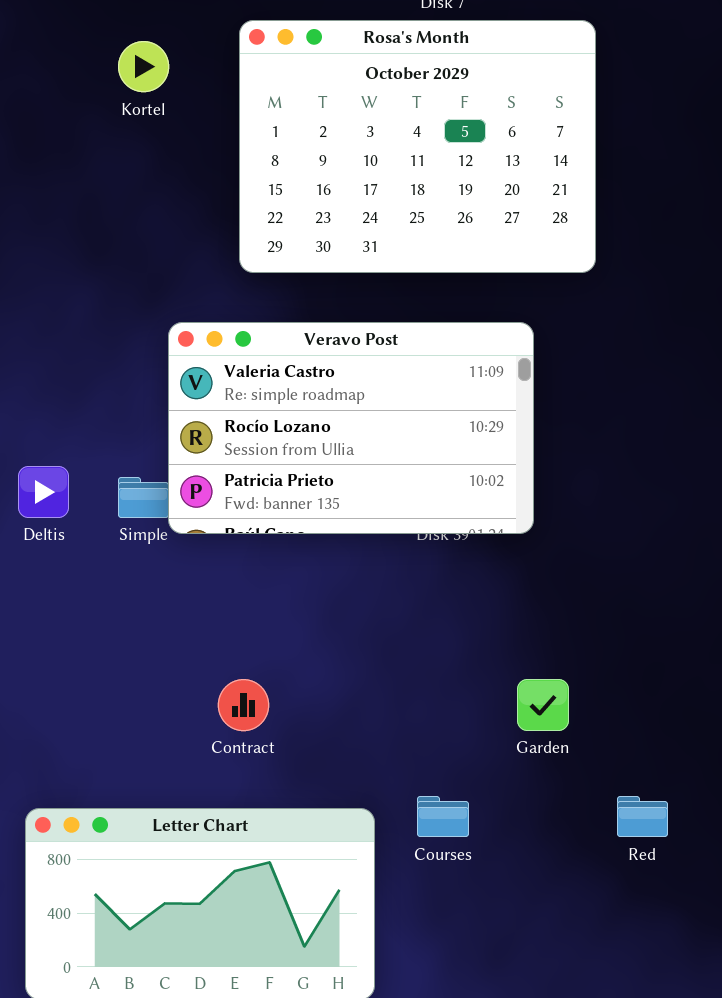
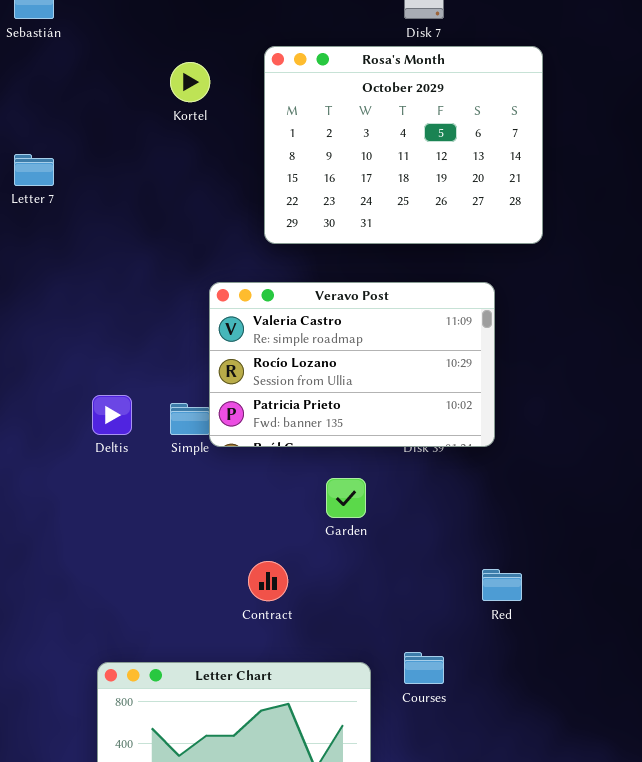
Garden: [517,679,569,731] -> [326,478,366,518], moved
Red: [617,796,668,837] -> [482,569,522,601], moved

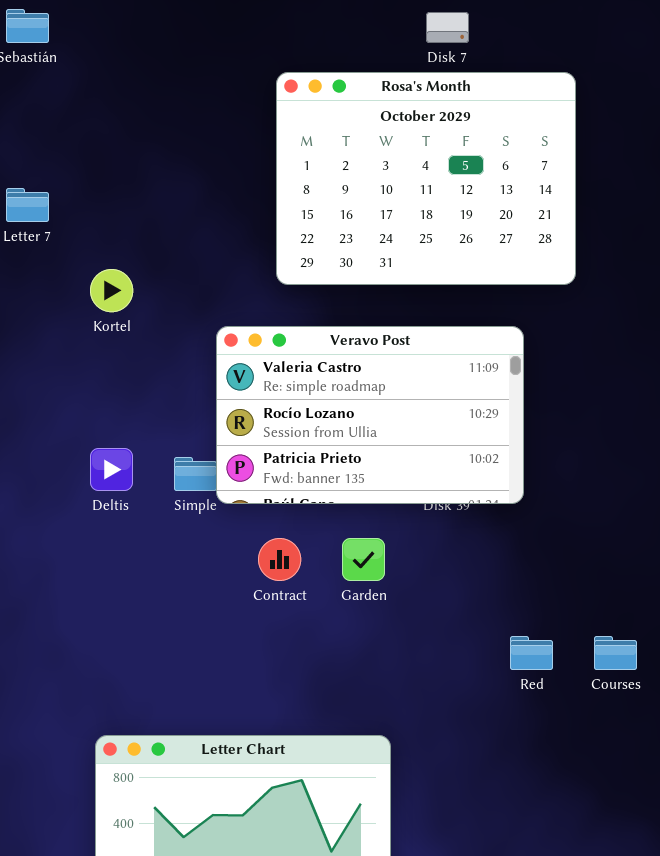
Kortel: [170,62,210,102] -> [90,269,133,312], moved
Contract: [248,561,288,601] -> [258,538,301,581], moved
Courses: [404,652,444,684] -> [594,636,637,670], moved

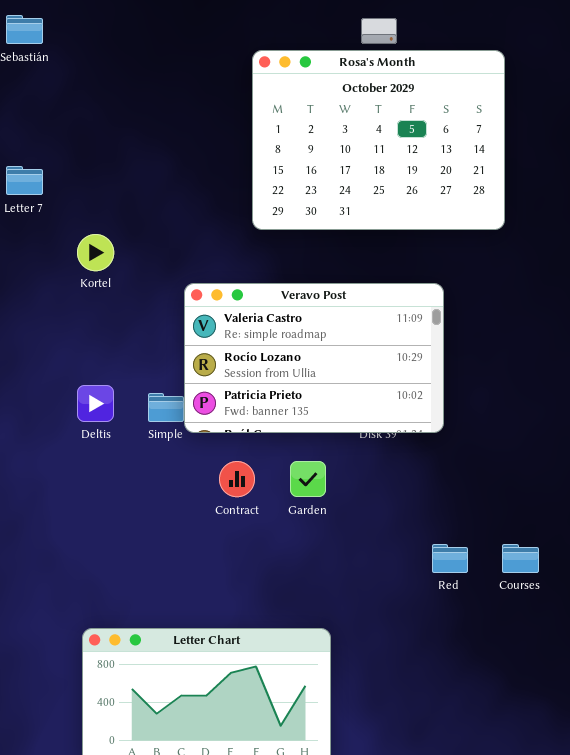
Rosa's Month: [276,72,576,285] -> [252,50,505,230], moved

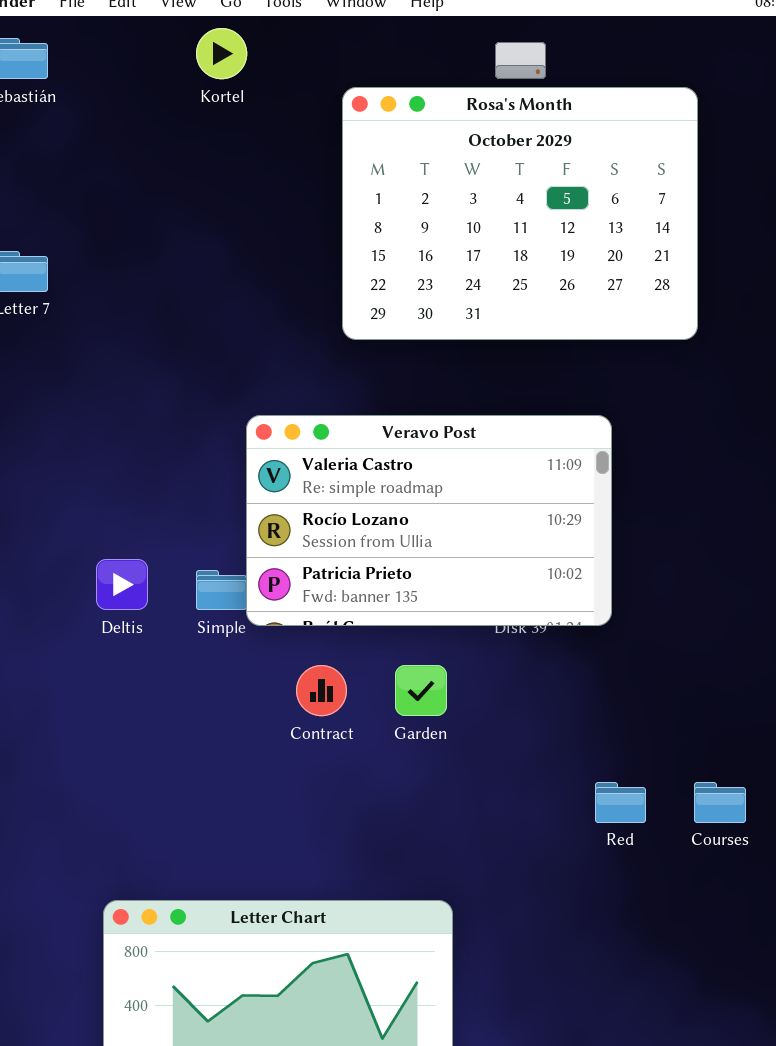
Kortel: [77,234,114,271] -> [196,28,247,79], moved

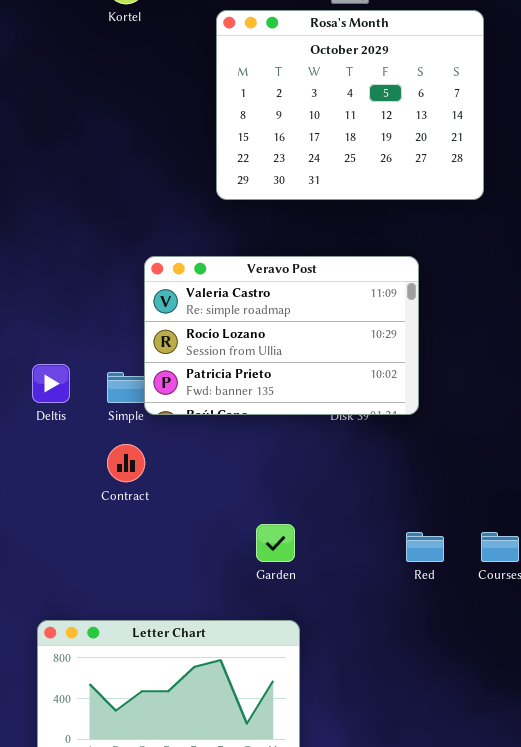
Contract: [296,665,347,716] -> [107,444,145,482], moved
Garden: [395,665,447,716] -> [256,524,295,562], moved

